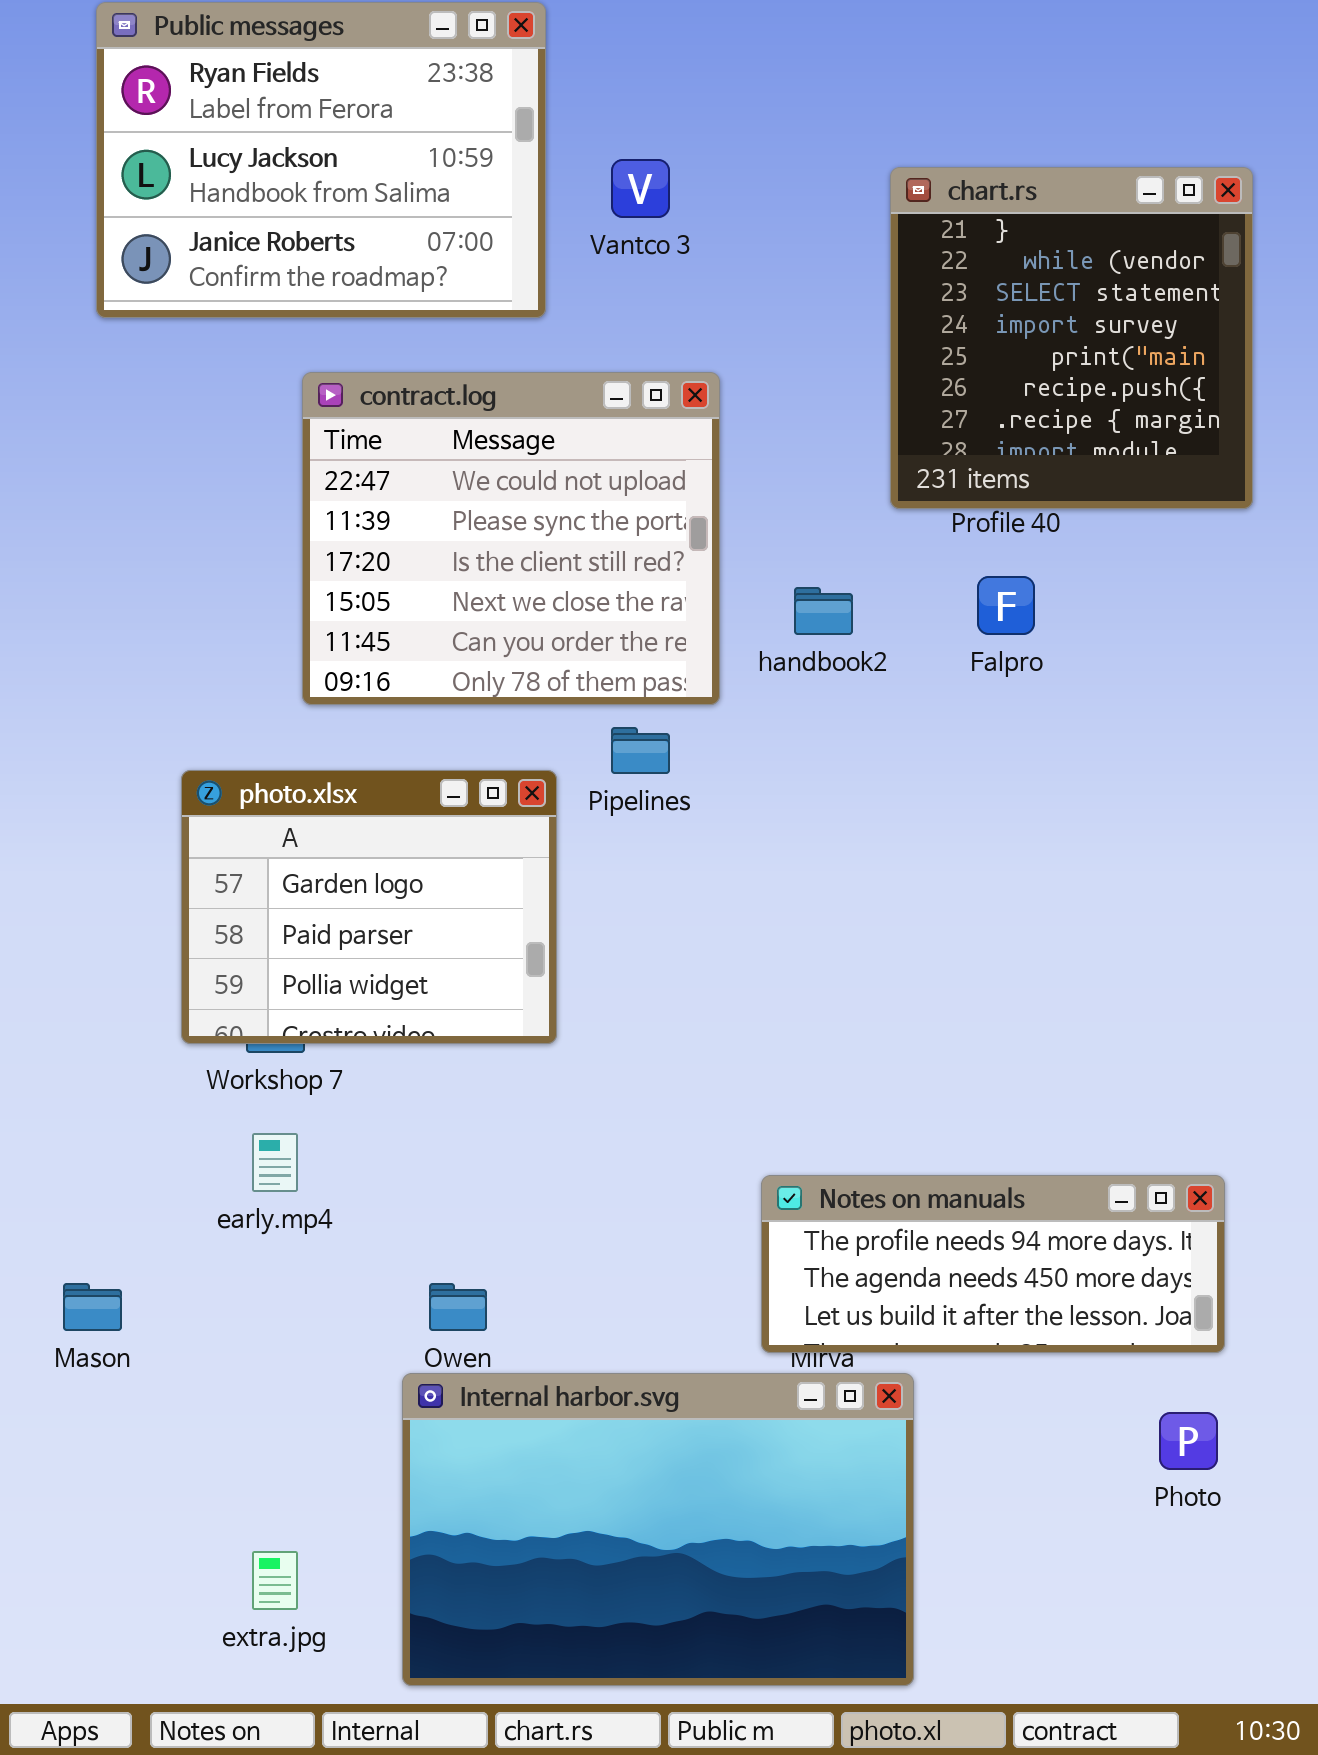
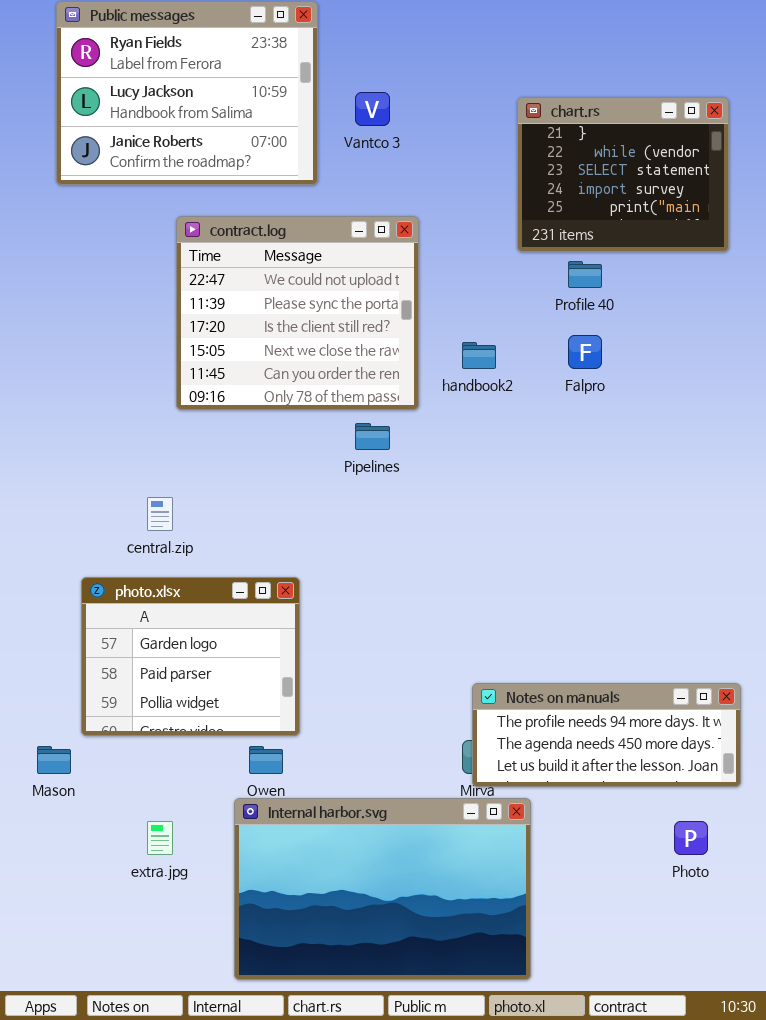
chart.rs: [890,167,1253,509] -> [517,97,729,252], resized
photo.xlsx: [181,770,557,1044] -> [81,577,300,736], moved
Notes on manuals: [761,1175,1225,1353] -> [472,683,741,787], moved
extra.jpg: [252,1551,298,1610] -> [147,821,173,855], moved

